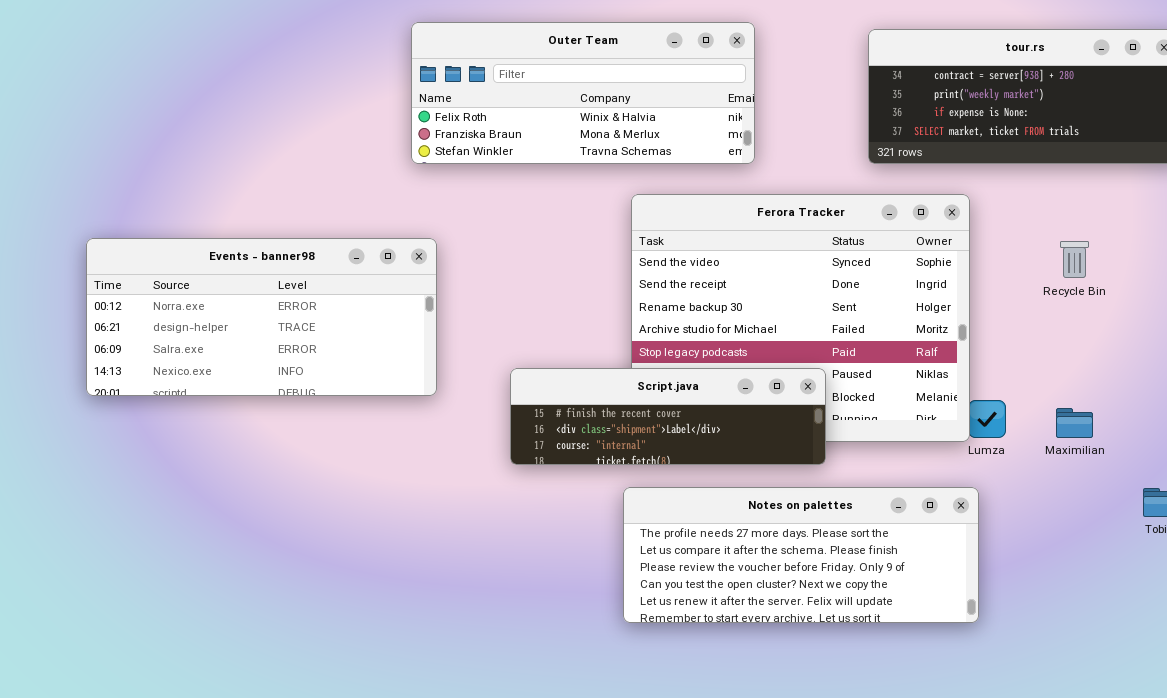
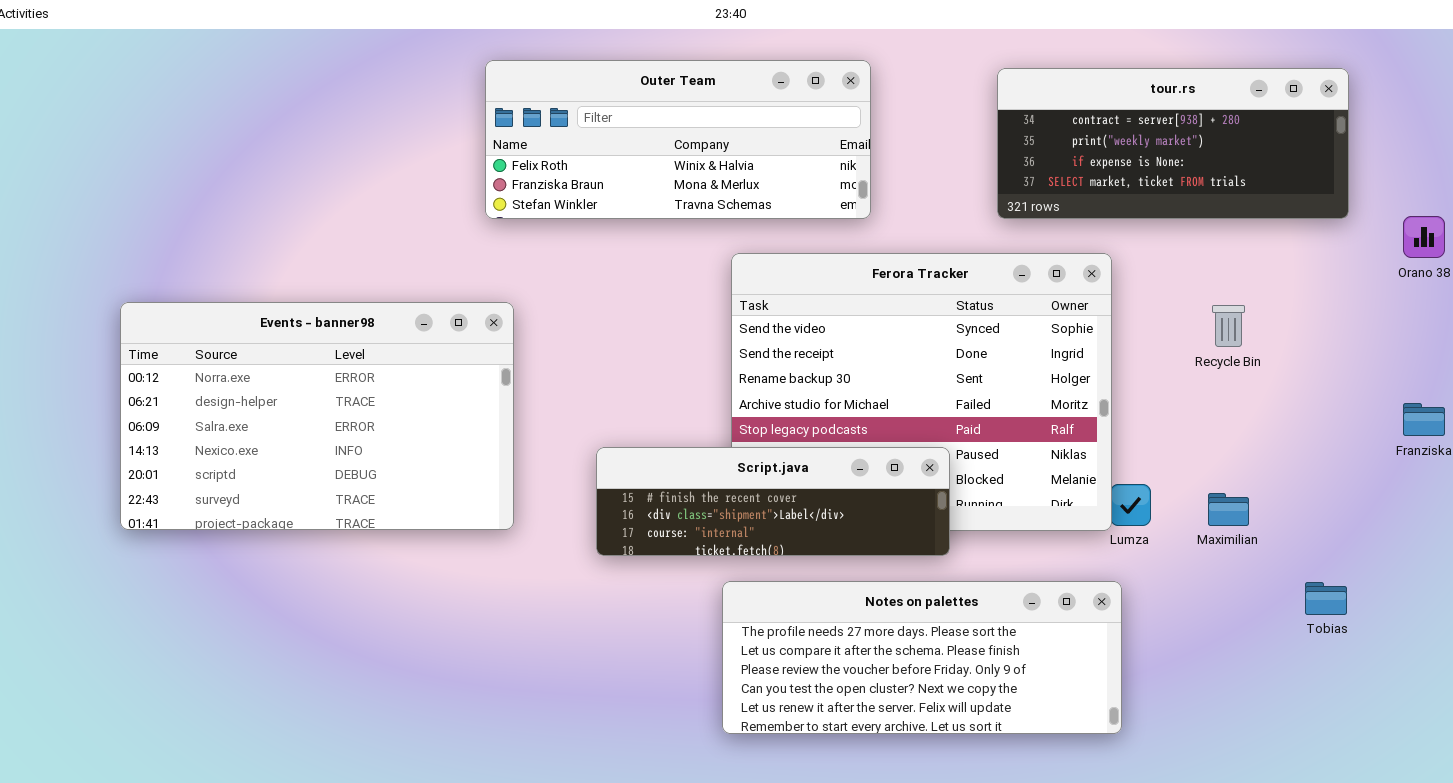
Events - banner98: [86,238,437,396] -> [120,302,514,530], resized

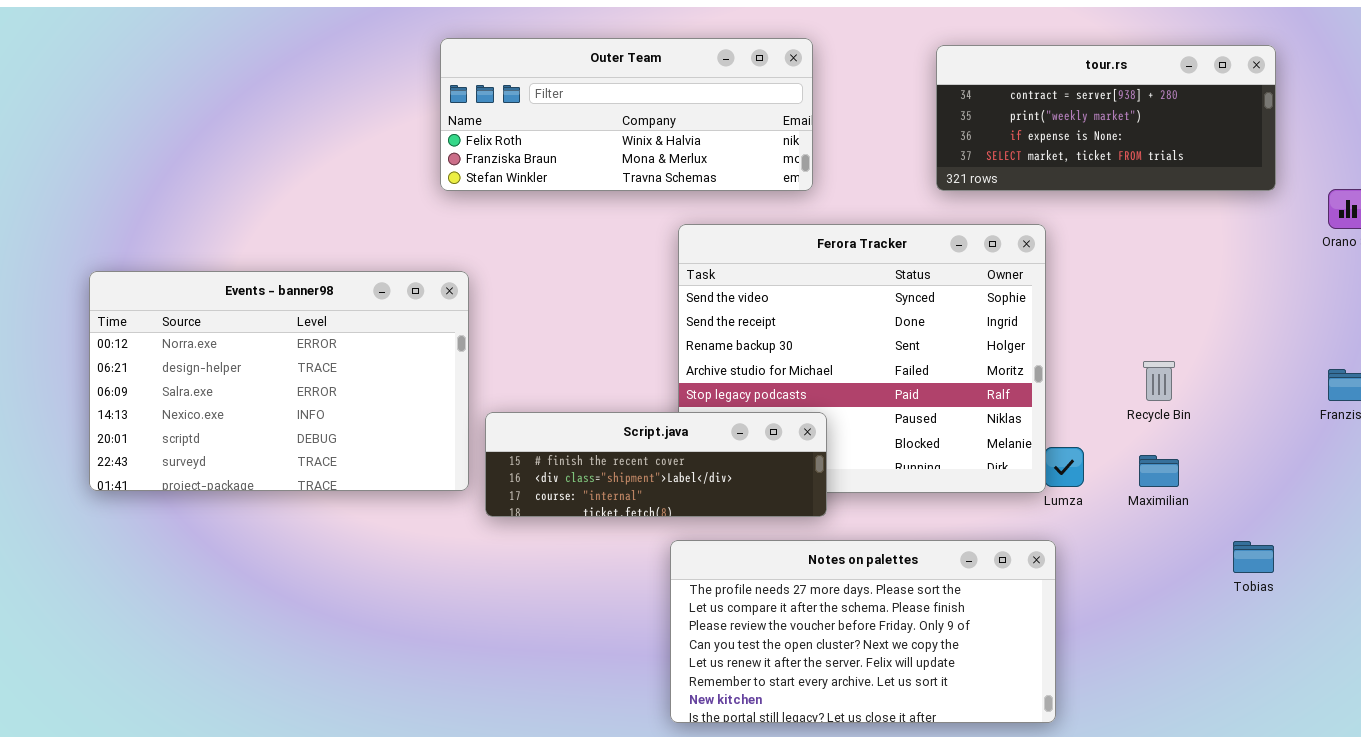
Recycle Bin: [1212,305,1245,347] -> [1143,361,1175,401], moved
Script.java: [596,447,950,556] -> [485,412,827,517], moved
Notes on palettes: [722,581,1122,734] -> [670,540,1056,723], resized

